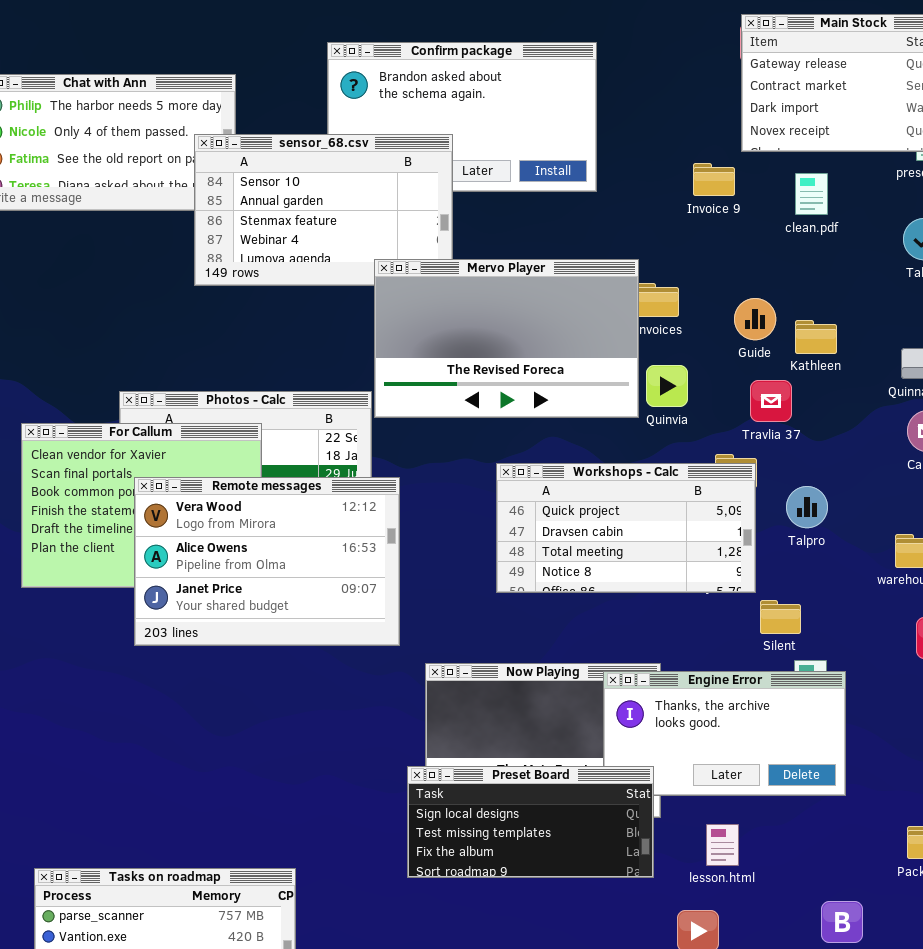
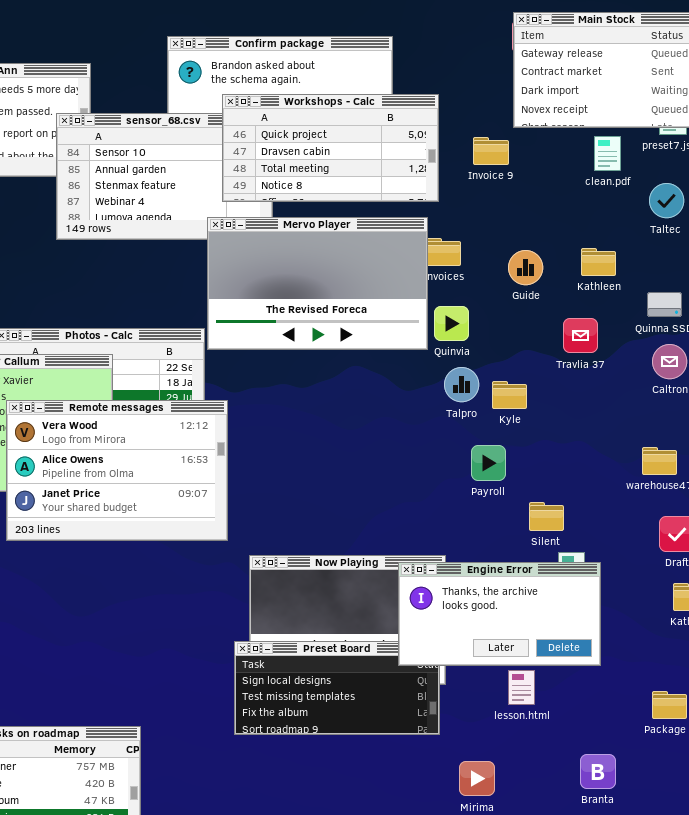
clean.pdf: [795,173,828,215] -> [594,136,621,171], moved
Kathleen: [795,320,837,354] -> [581,248,616,276], moved
Travlia 37: [750,380,792,422] -> [563,318,598,353], moved
Workshops - Calc: [496,463,756,593] -> [222,94,439,202], moved
Talpro: [786,486,828,528] -> [444,367,479,402], moved
Engine Error: [603,671,846,796] -> [398,562,601,666], raised
lesson.html: [706,824,739,866] -> [508,670,535,705], moved

